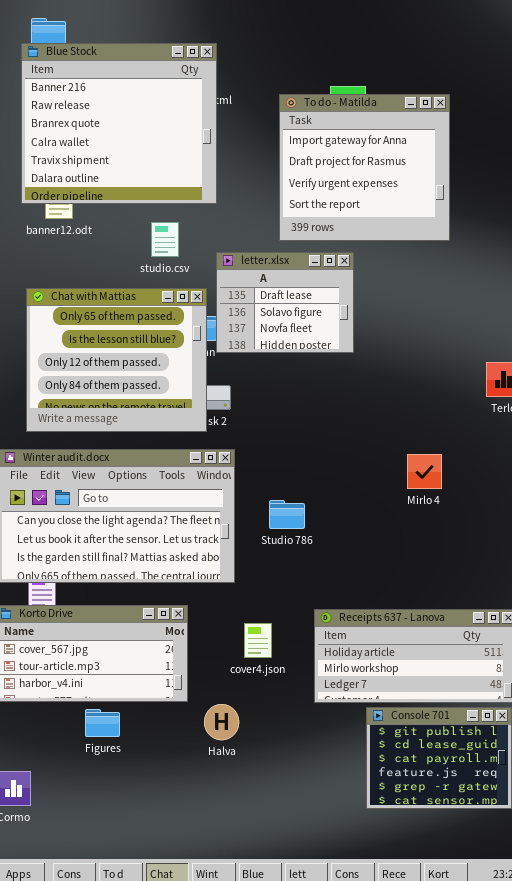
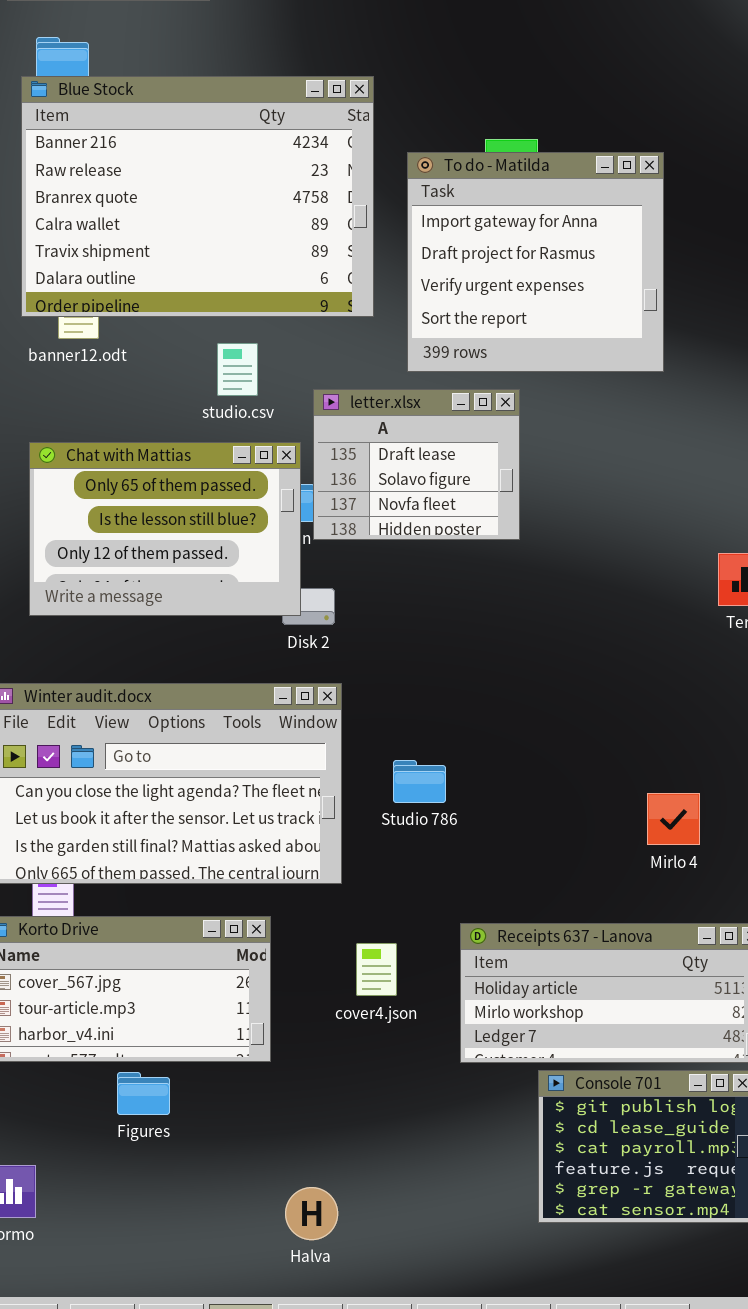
Blue Stock: [21,43,217,204] -> [21,76,374,317], resized
Chat with Mattias: [26,288,207,432] -> [29,442,301,616], resized
Mirlo 4: [407,454,442,489] -> [647,793,700,845], moved
Halva: [204,704,239,740] -> [285,1187,338,1240], moved

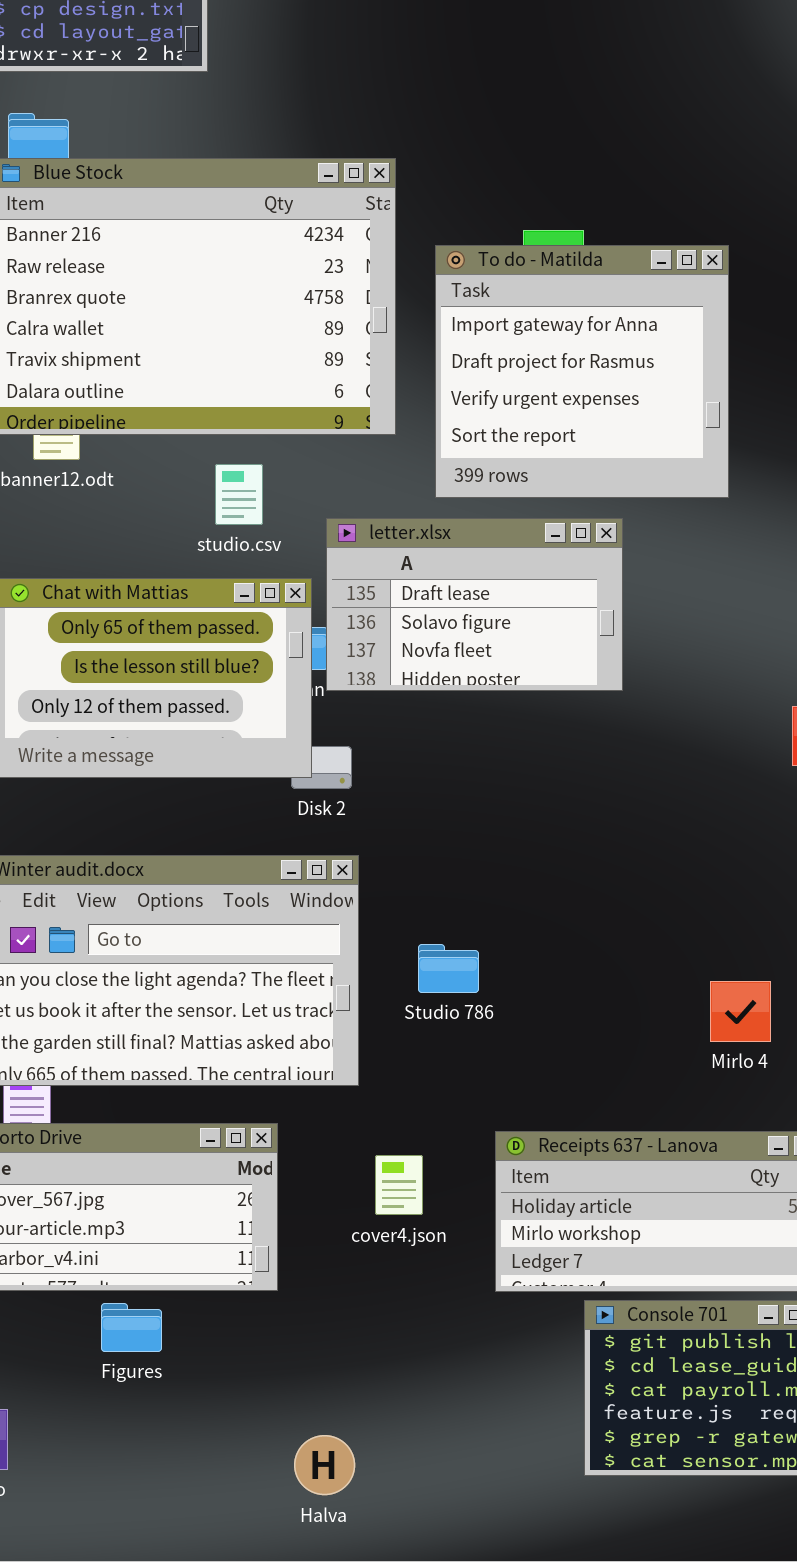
letter.xlsx: [313,389,520,540] -> [326,518,623,691], resized

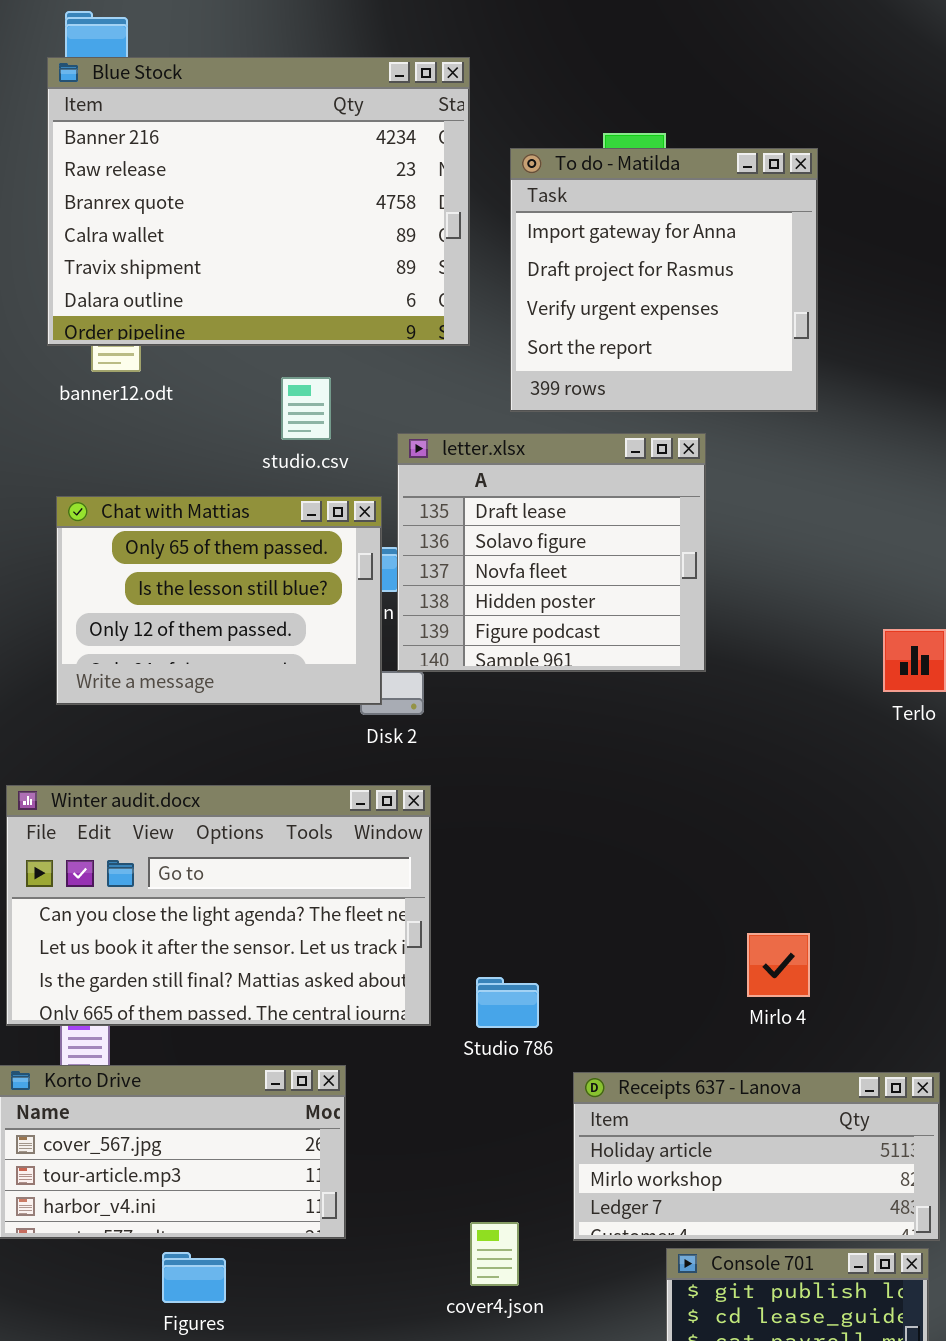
letter.xlsx: [326,518,623,691] -> [397,433,706,672], resized
Studio 786: [418,944,479,993] -> [476,977,539,1028], moved
Mirlo 4: [710,981,771,1042] -> [747,933,810,997], moved
cover4.json: [375,1155,423,1215] -> [470,1222,519,1286], moved

